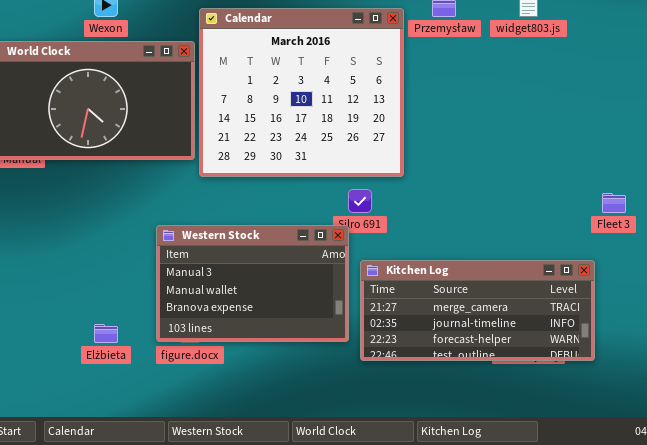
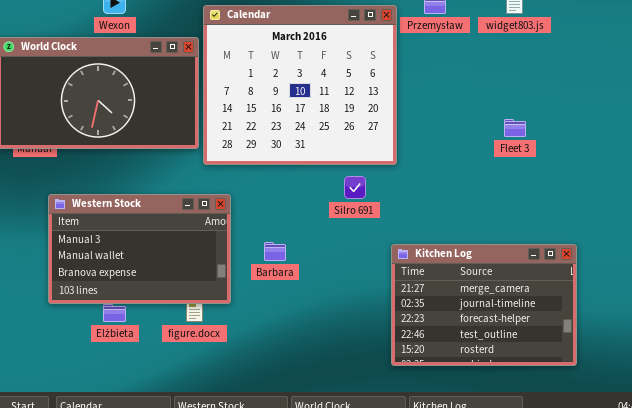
Fleet 3: [602,193,626,213] -> [504,119,526,137], moved
Western Stock: [156,225,349,342] -> [48,194,231,304], moved
Kitchen Log: [360,260,595,361] -> [391,244,577,366], resized

